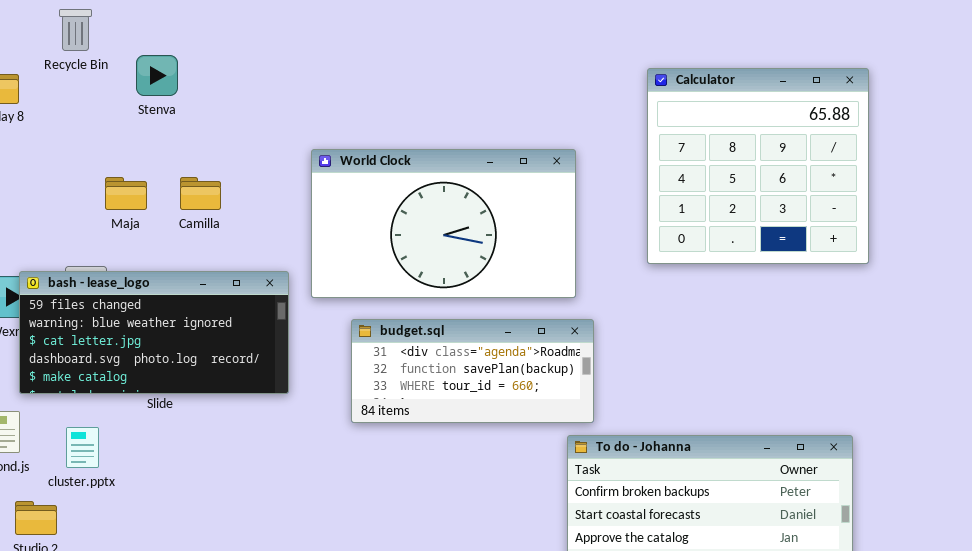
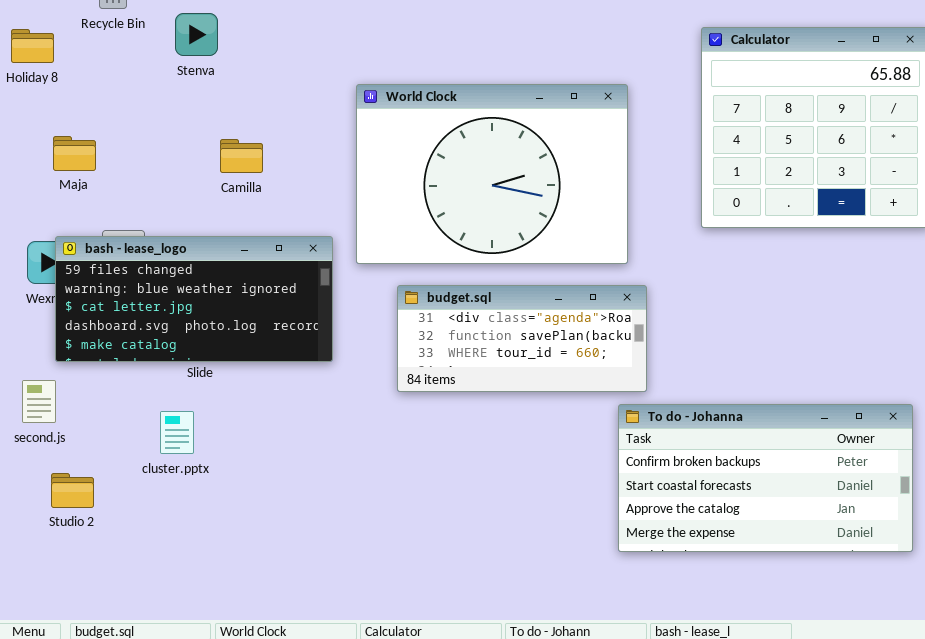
World Clock: [311,149,576,298] -> [356,84,628,264], resized
Maja: [105,177,147,210] -> [53,136,96,171], moved
cluster.pptx: [66,427,99,468] -> [160,411,194,454], moved

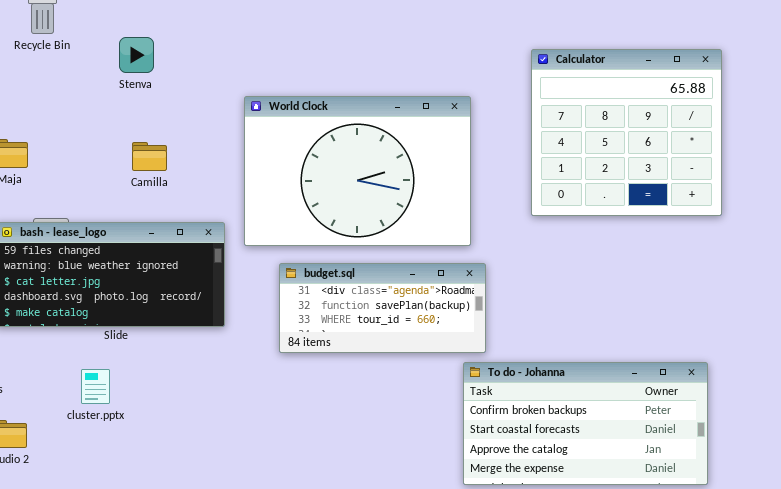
Stenva: [175,13,218,56] -> [119,37,154,73], moved

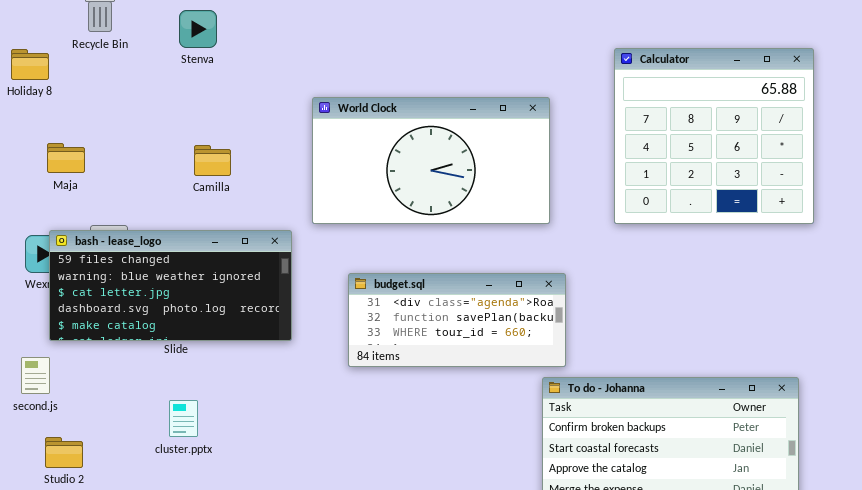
Stenva: [119,37,154,73] -> [179,10,217,48], moved
World Clock: [244,96,471,246] -> [312,97,550,224], resized
cluster.pptx: [81,369,110,404] -> [169,400,198,437], moved

